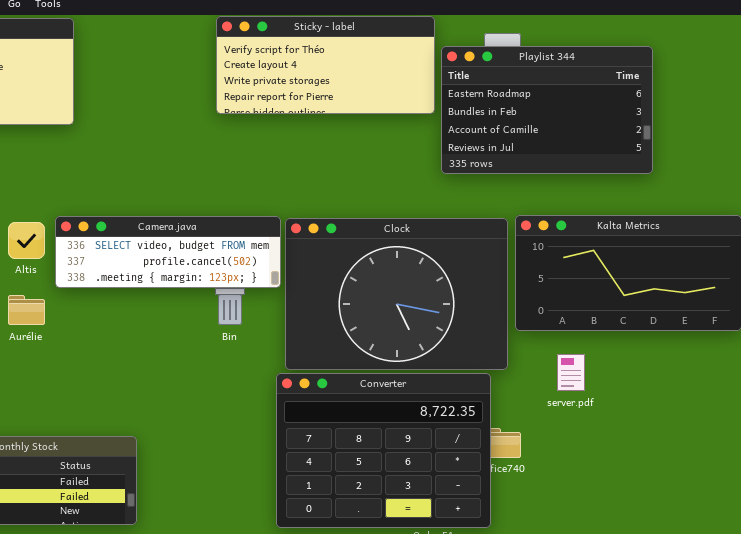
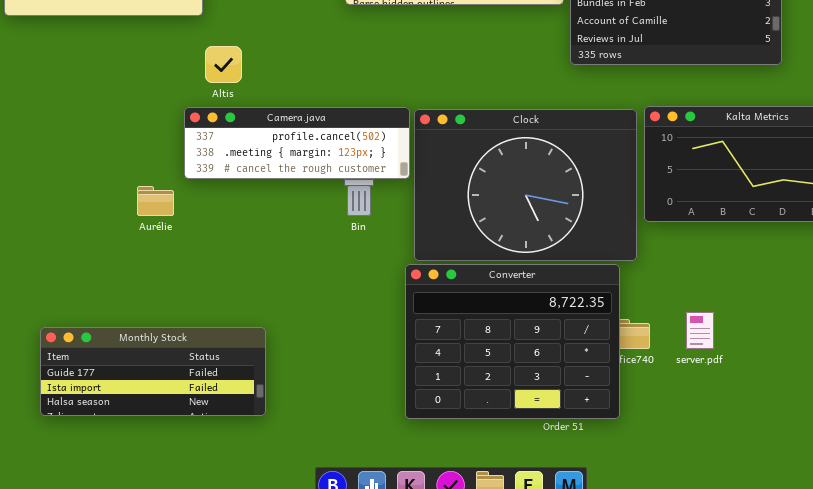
Camera.java: [55,216,281,288] -> [184,107,410,179], scrolled down 1 row
Altis: [8,222,45,259] -> [205,46,242,83], moved
server.pdf: [557,354,585,391] -> [686,312,714,349], moved

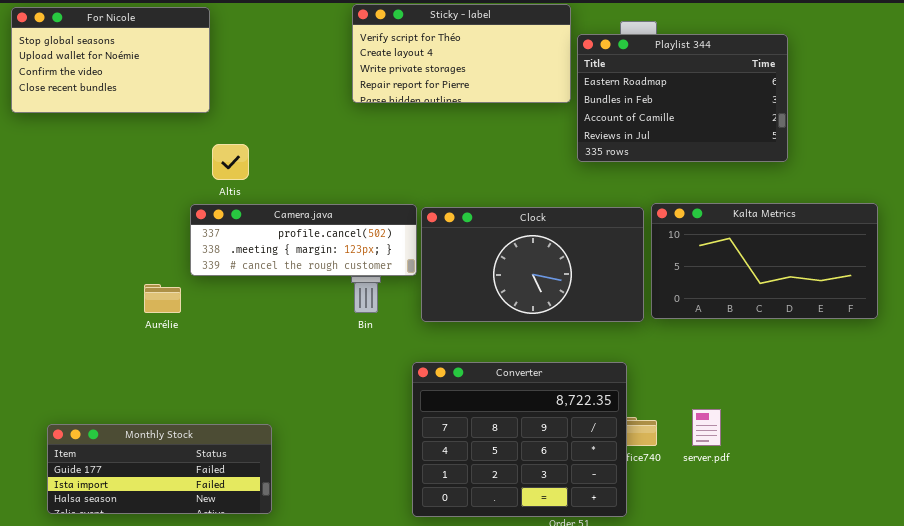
Clock: [414,109,637,261] -> [421,207,644,322], resized

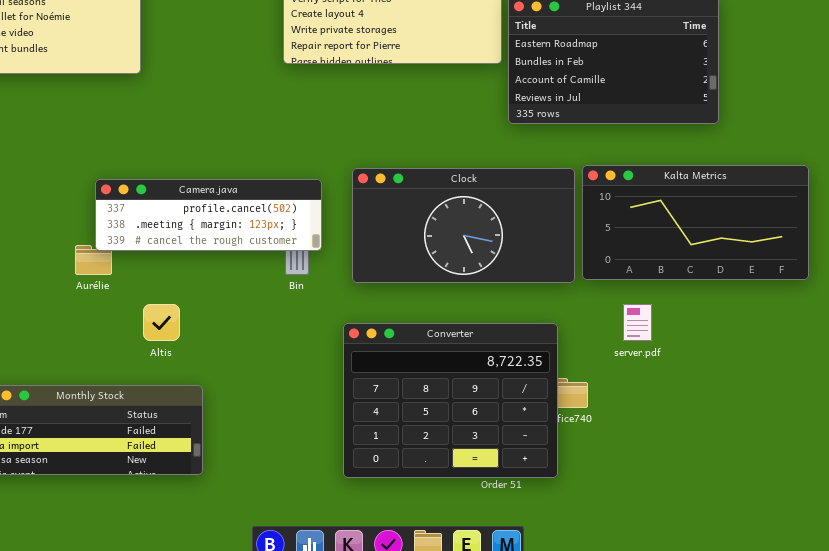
Altis: [212,144,249,180] -> [143,304,180,341], moved
Camera.java: [190,204,417,276] -> [95,179,322,251], moved
server.pdf: [692,409,721,446] -> [623,304,652,341], moved

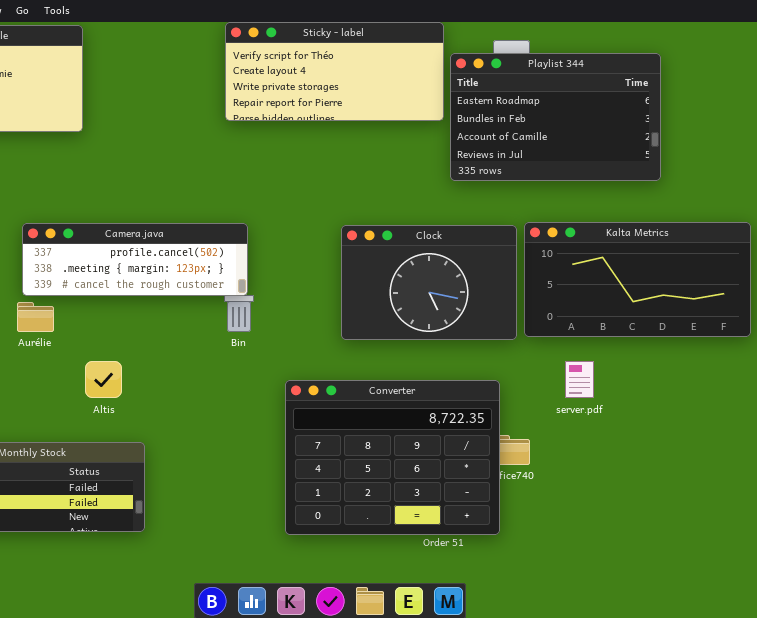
Clock: [352,168,575,283] -> [341,225,517,340], resized
Camera.java: [95,179,322,251] -> [22,223,248,296], moved

